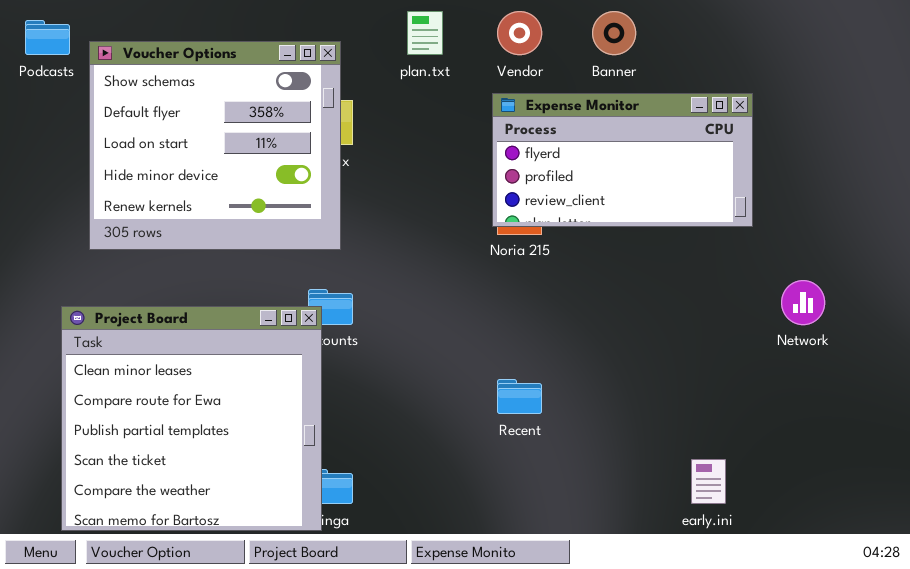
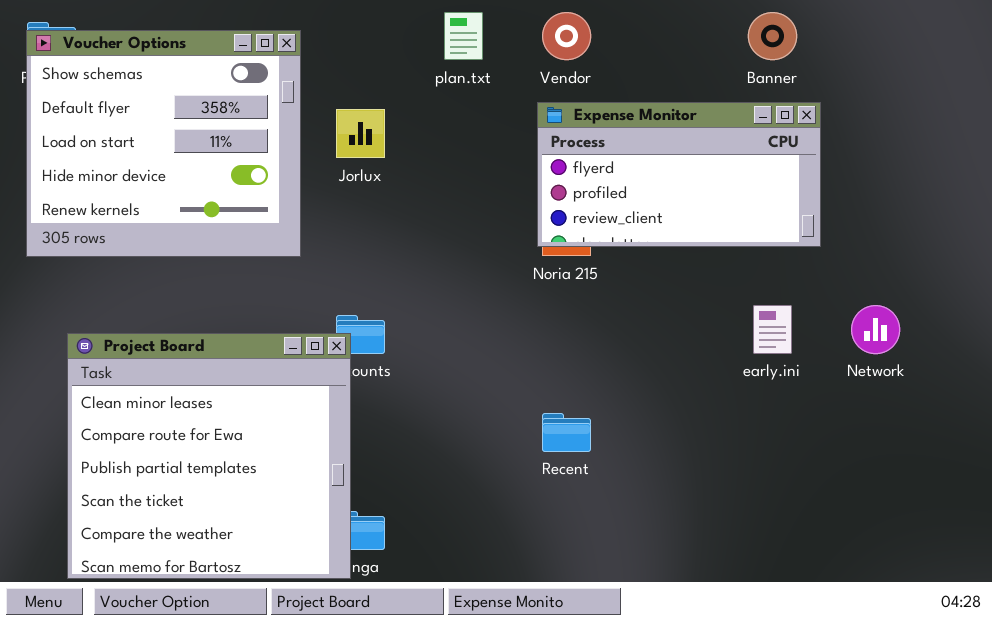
Banner: [592,11,636,55] -> [748,12,797,60], moved
Voucher Options: [89,41,341,250] -> [26,30,301,257], moved
early.ini: [691,459,726,504] -> [753,305,792,354], moved

